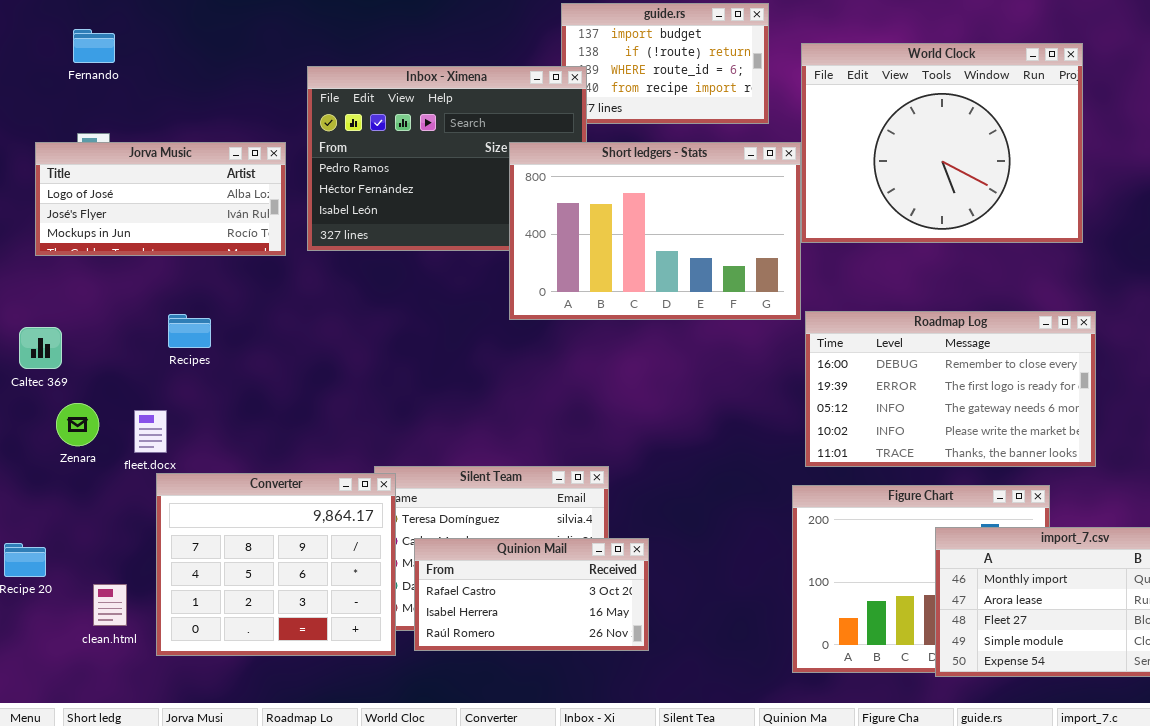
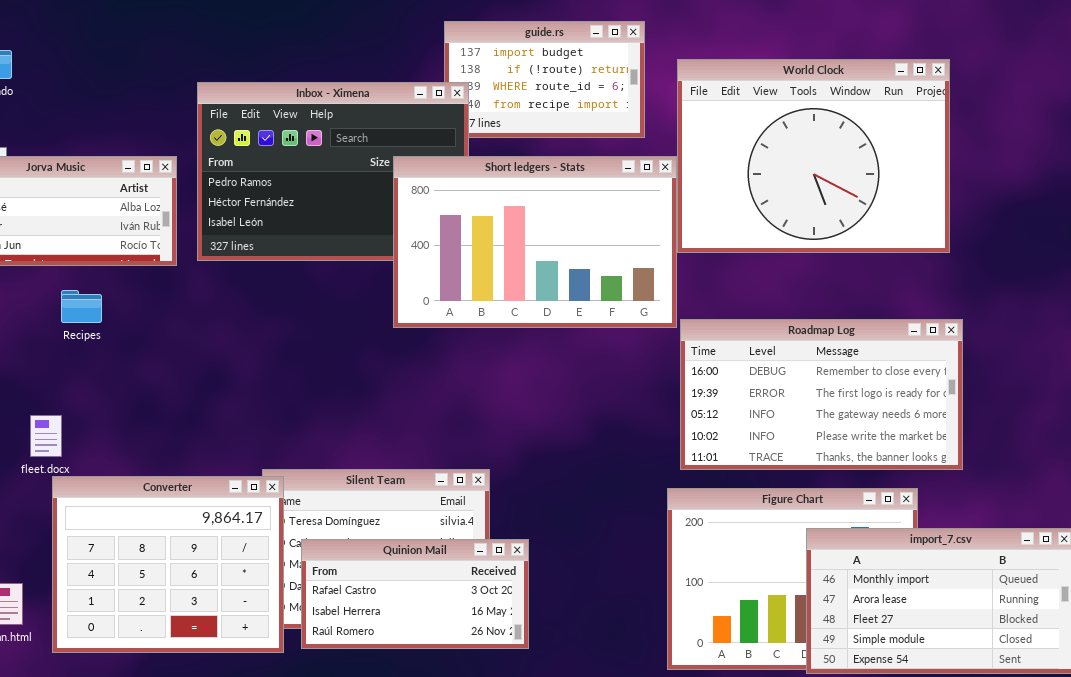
Recipes: [168,314,211,348] -> [61,290,102,323], moved

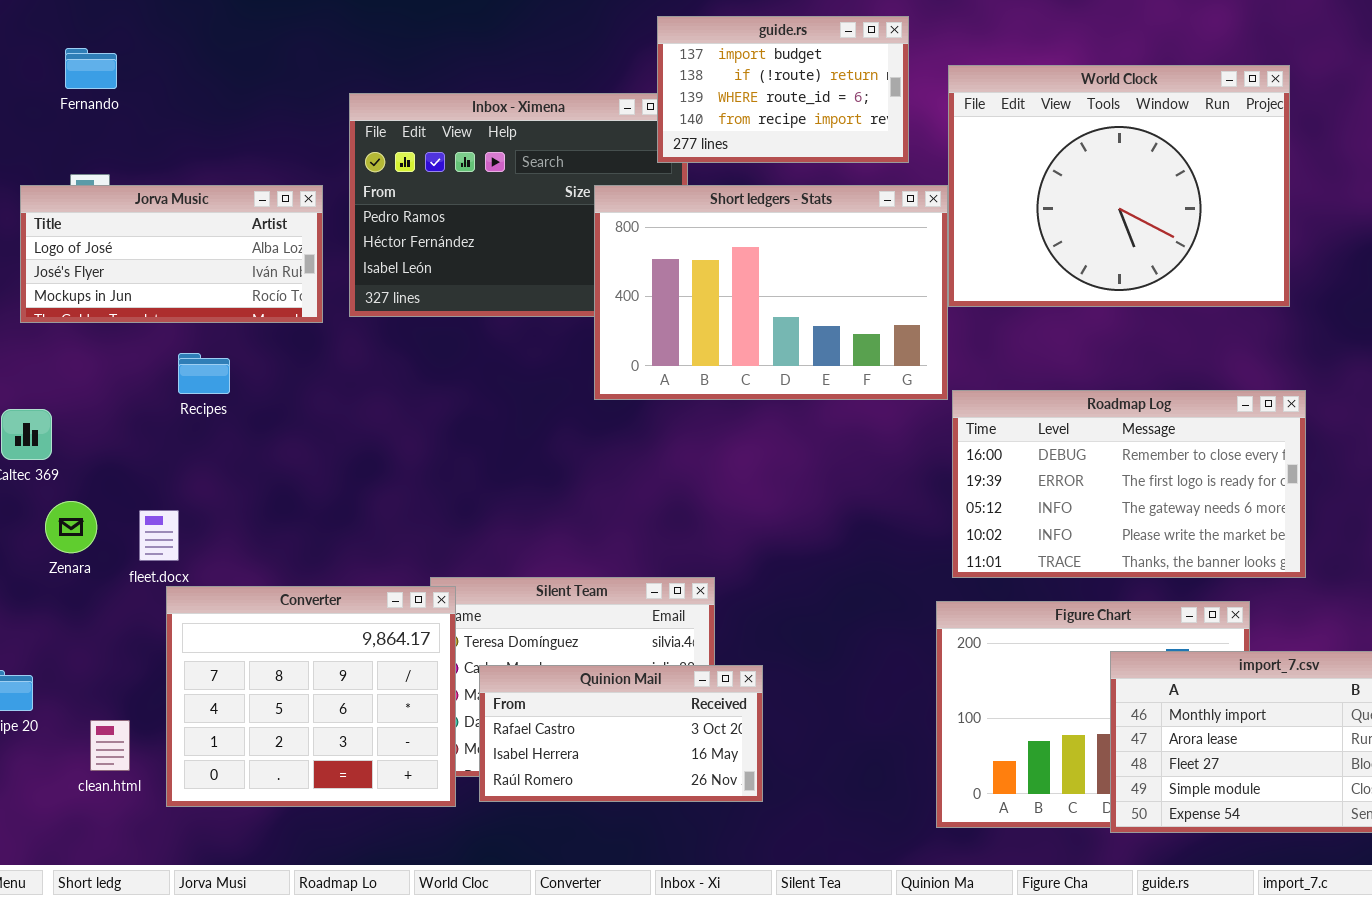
guide.rs: [444,21,645,138] -> [657,16,909,163], raised

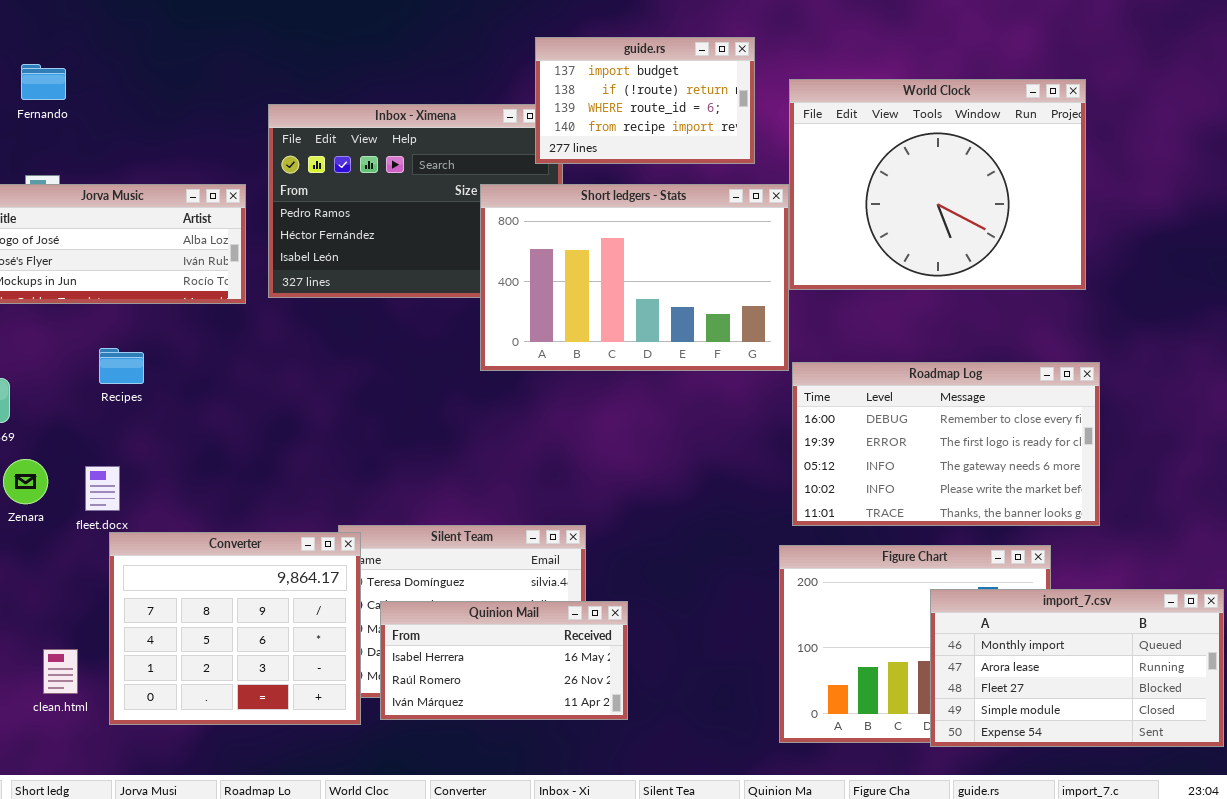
Recipes: [178,353,230,394] -> [99,348,144,384], moved
Quinion Mail: [479,665,763,802] -> [380,601,628,720], scrolled down 1 row

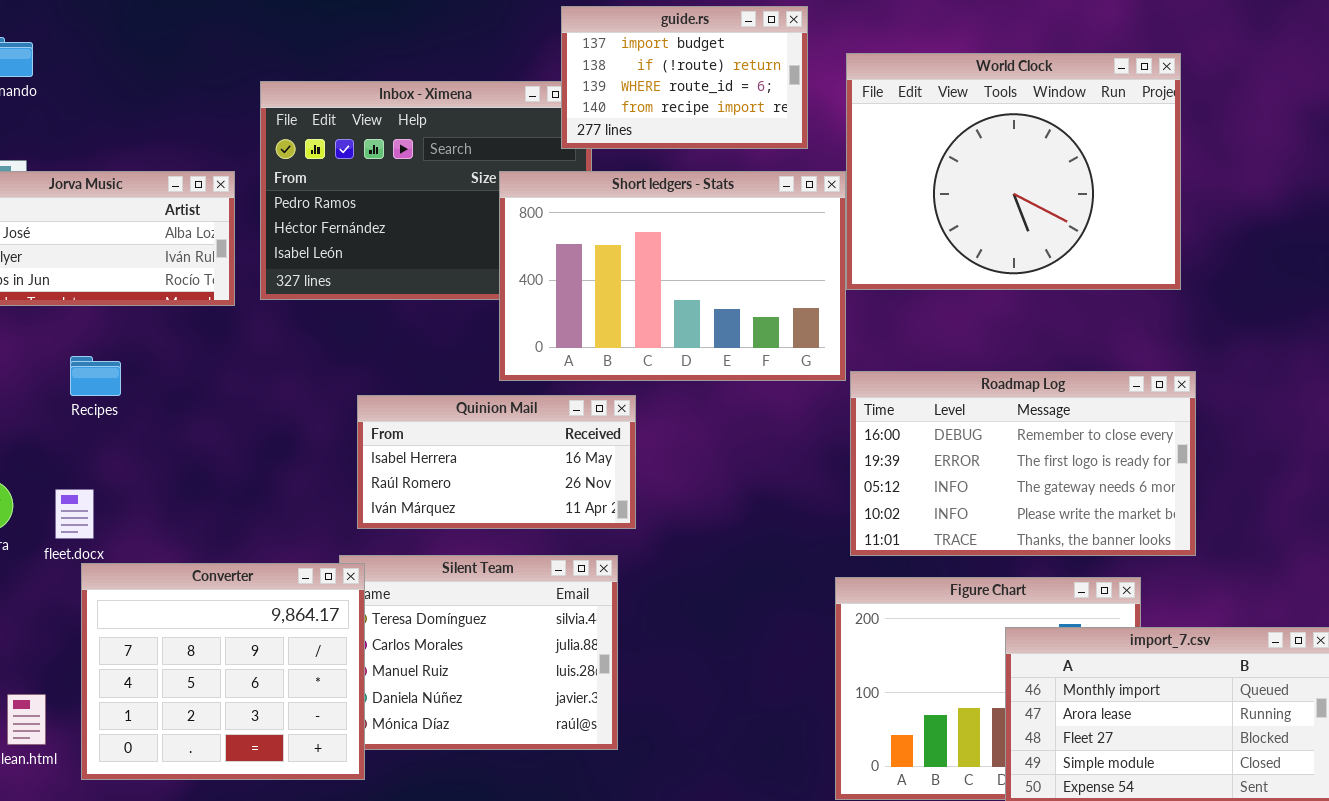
Quinion Mail: [380,601,628,720] -> [357,395,636,529], moved

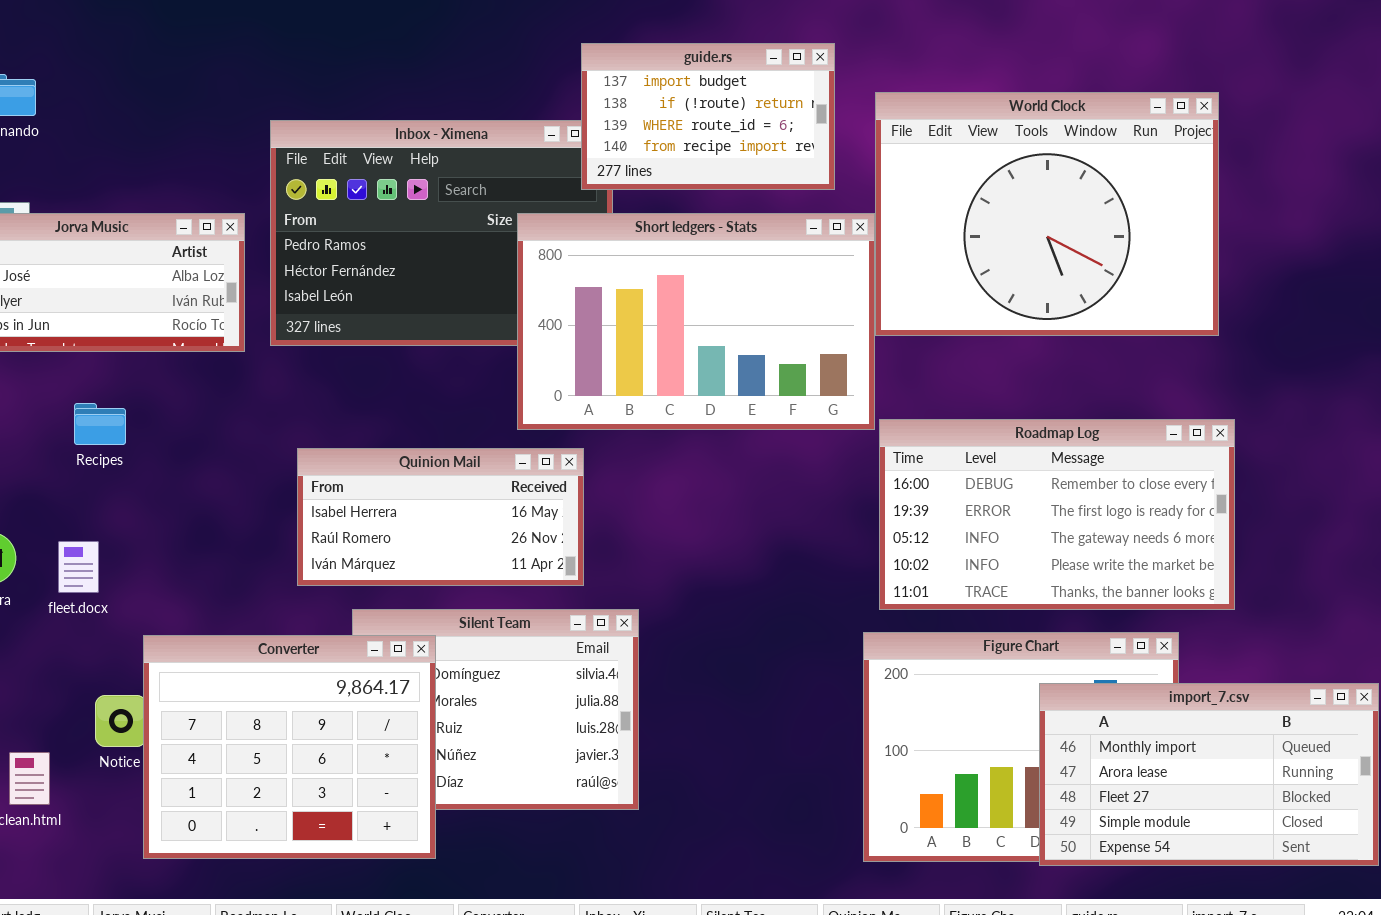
Quinion Mail: [357,395,636,529] -> [297,448,584,586], moved
Converter: [81,563,365,780] -> [143,635,436,859], moved

